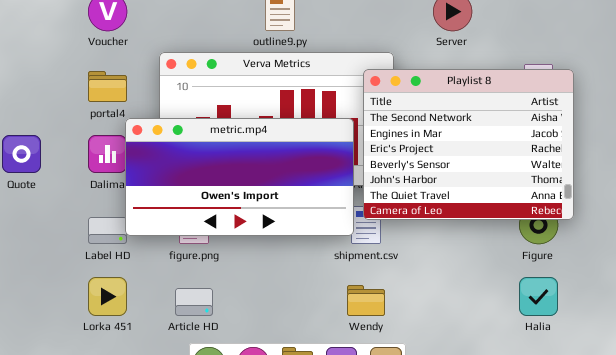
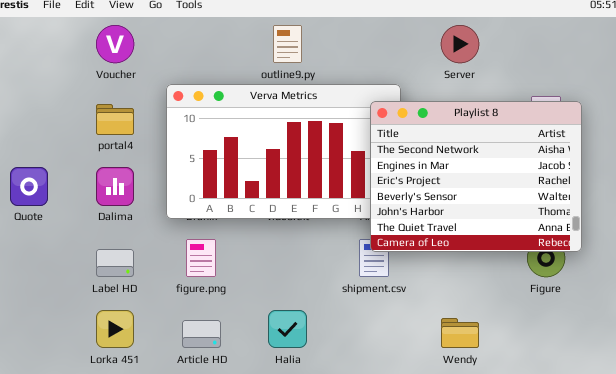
metric.mp4: [125,118,354,236] -> none, closed
Halia: [519,277,558,316] -> [268,310,307,348], moved
Wendy: [347,285,385,316] -> [441,318,479,348], moved

